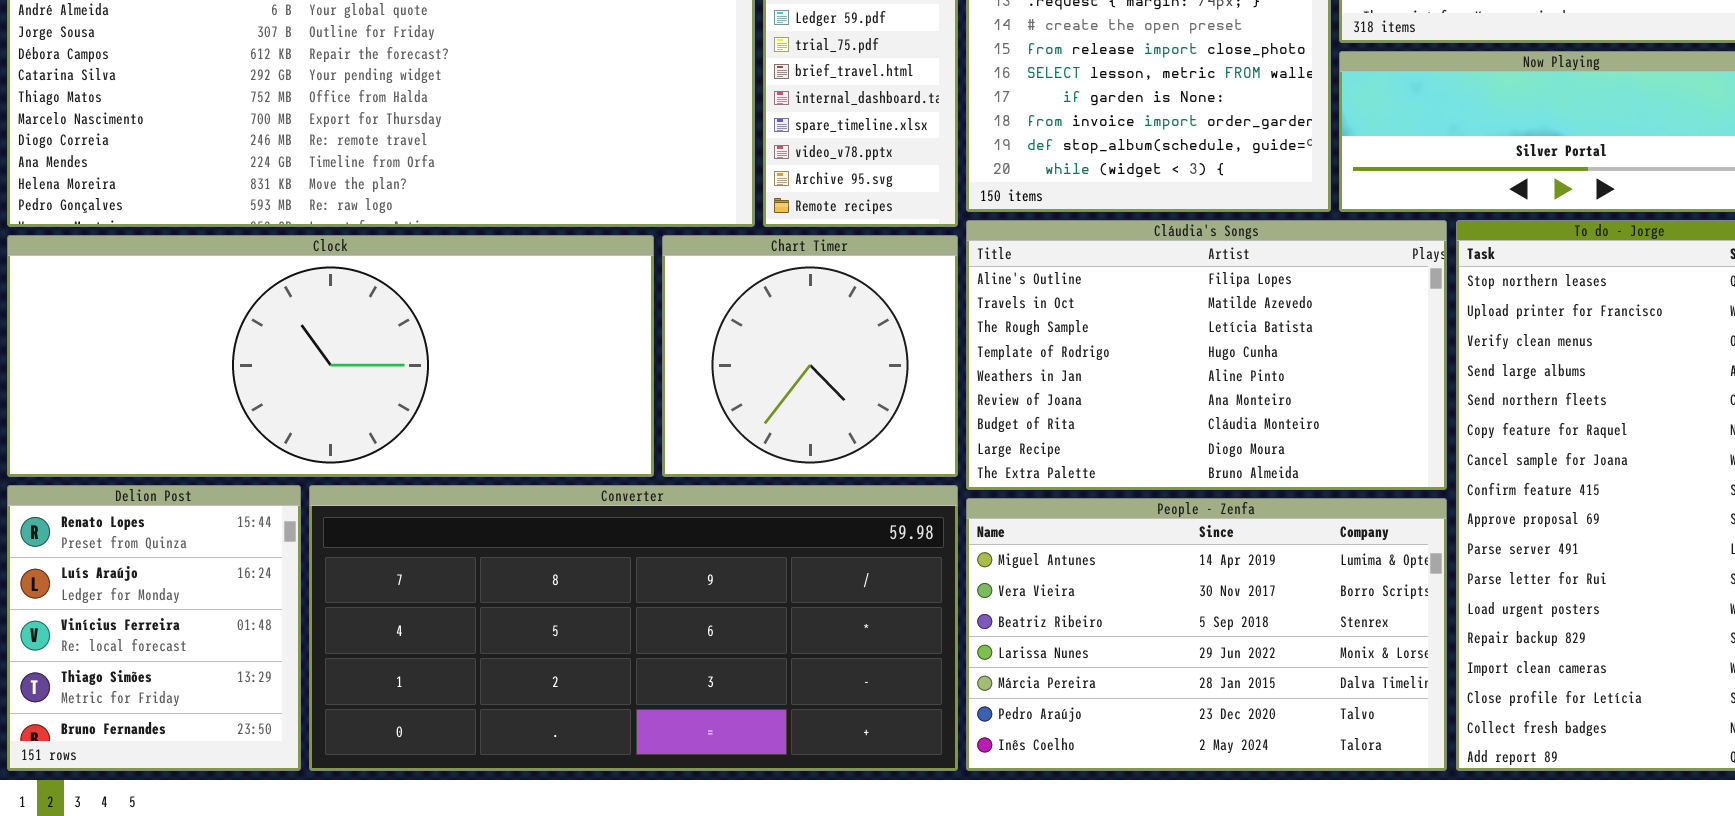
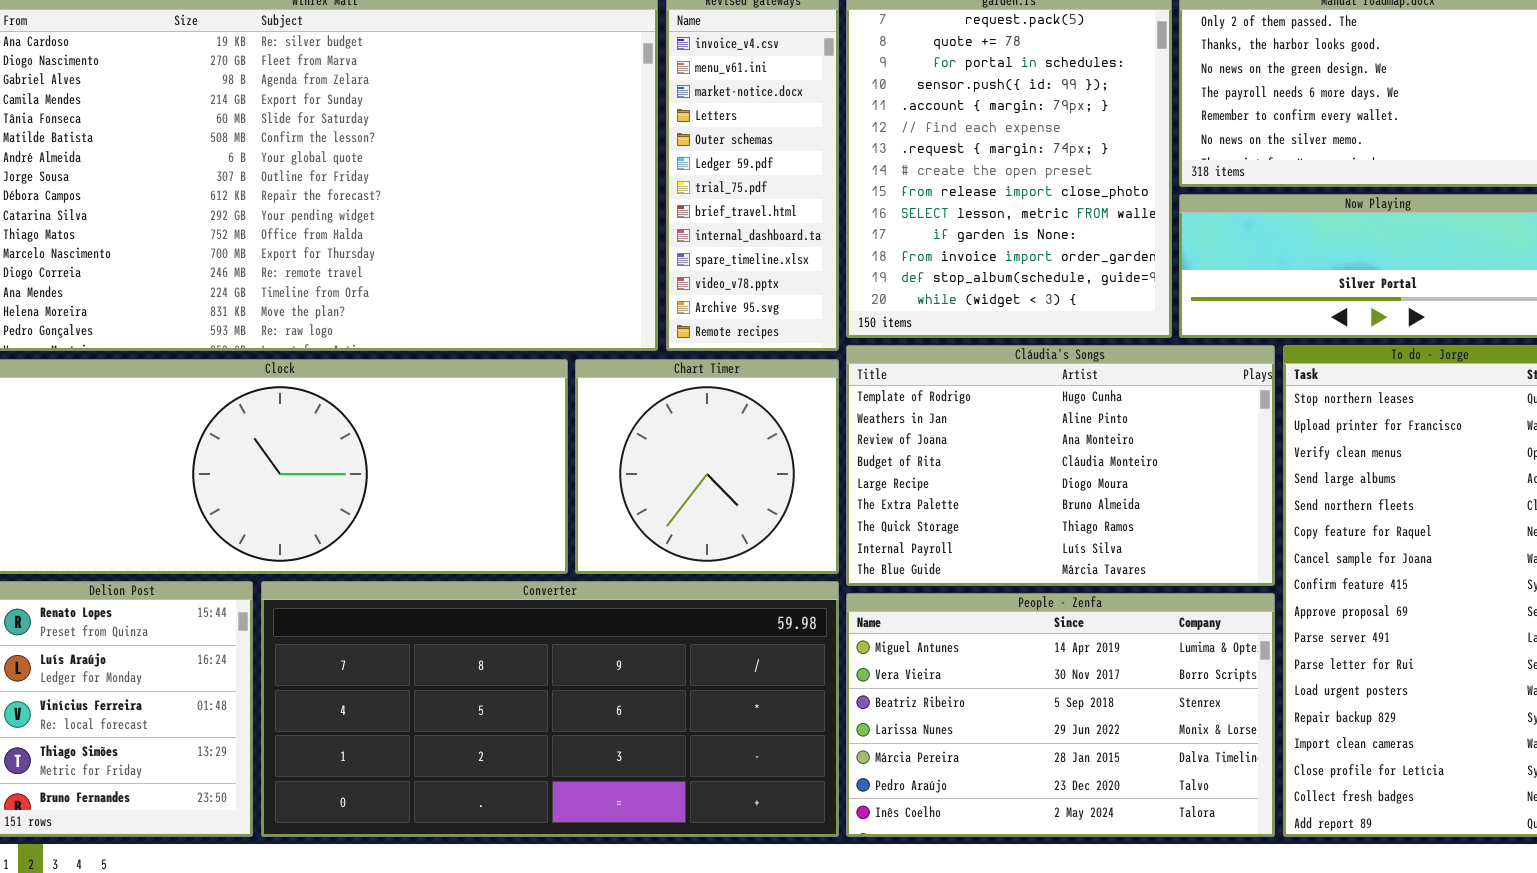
Cláudia's Songs: [966,220,1447,490] -> [846,345,1275,586], scrolled down 3 rows

